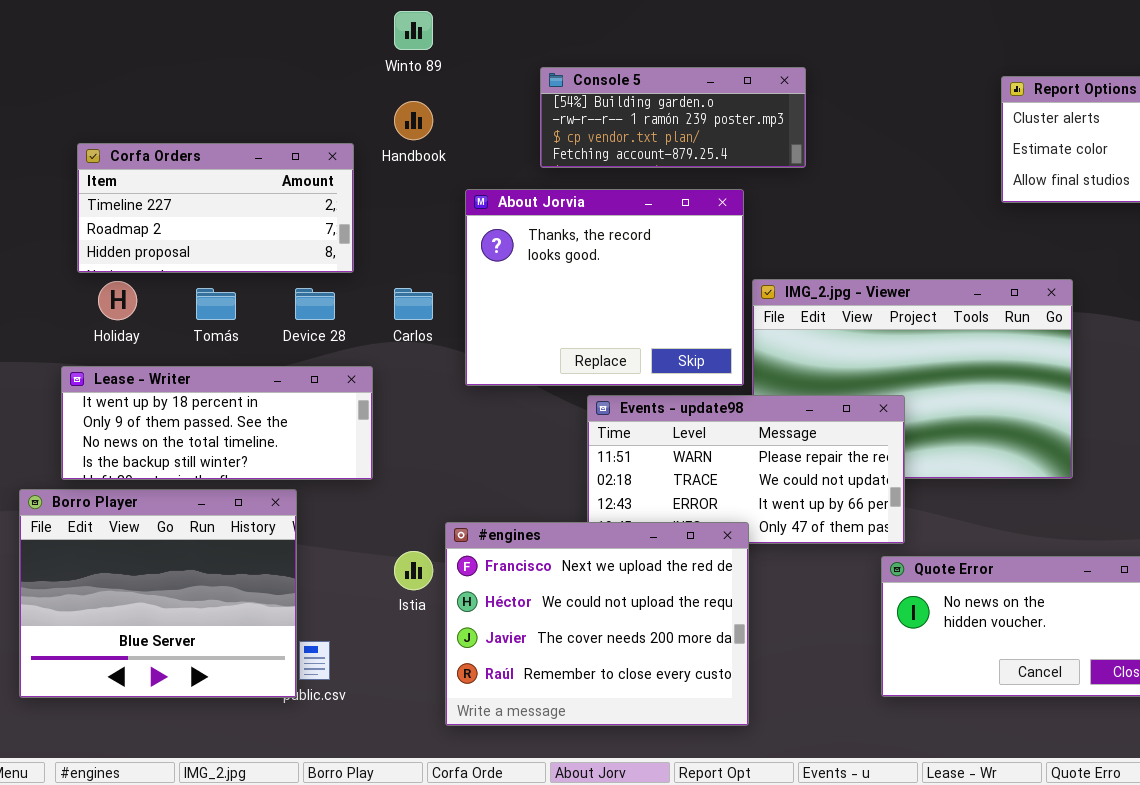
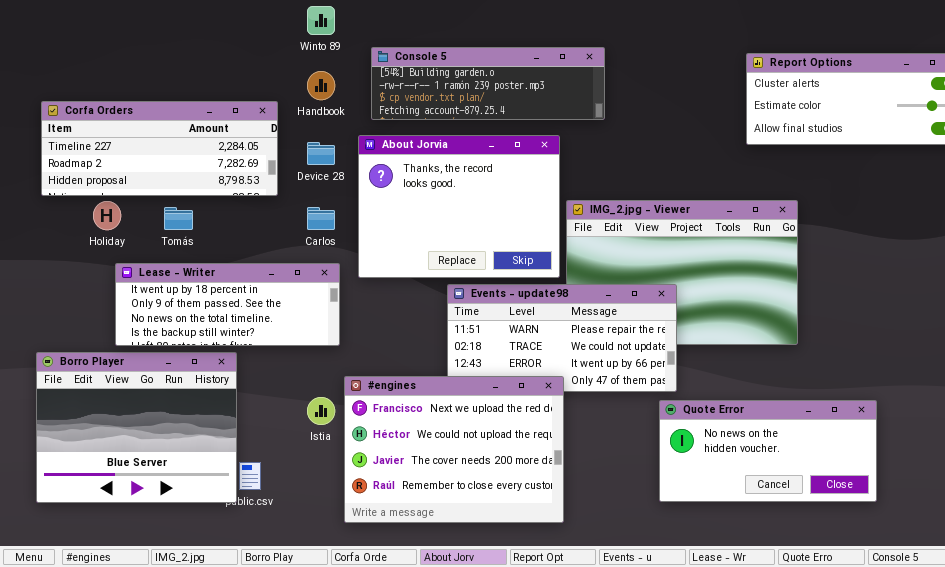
Console 5: [540,67,806,168] -> [371,47,605,120], resized
Corfa Orders: [77,143,354,273] -> [41,101,278,196], resized
Device 28: [295,288,335,320] -> [307,142,335,165], moved
Lease - Writer: [61,366,373,480] -> [115,263,340,346], moved

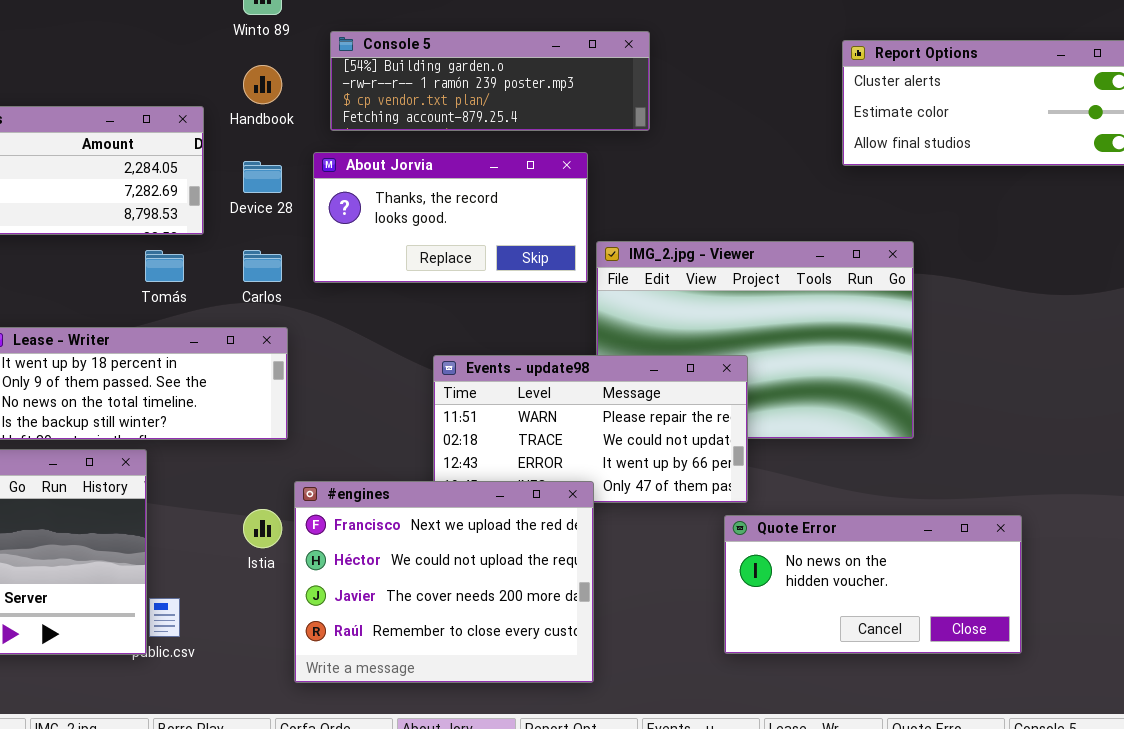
About Jorvia: [358,135,560,278] -> [313,152,588,283], resized
Tomás: [164,207,193,230] -> [145,250,184,282], moved

